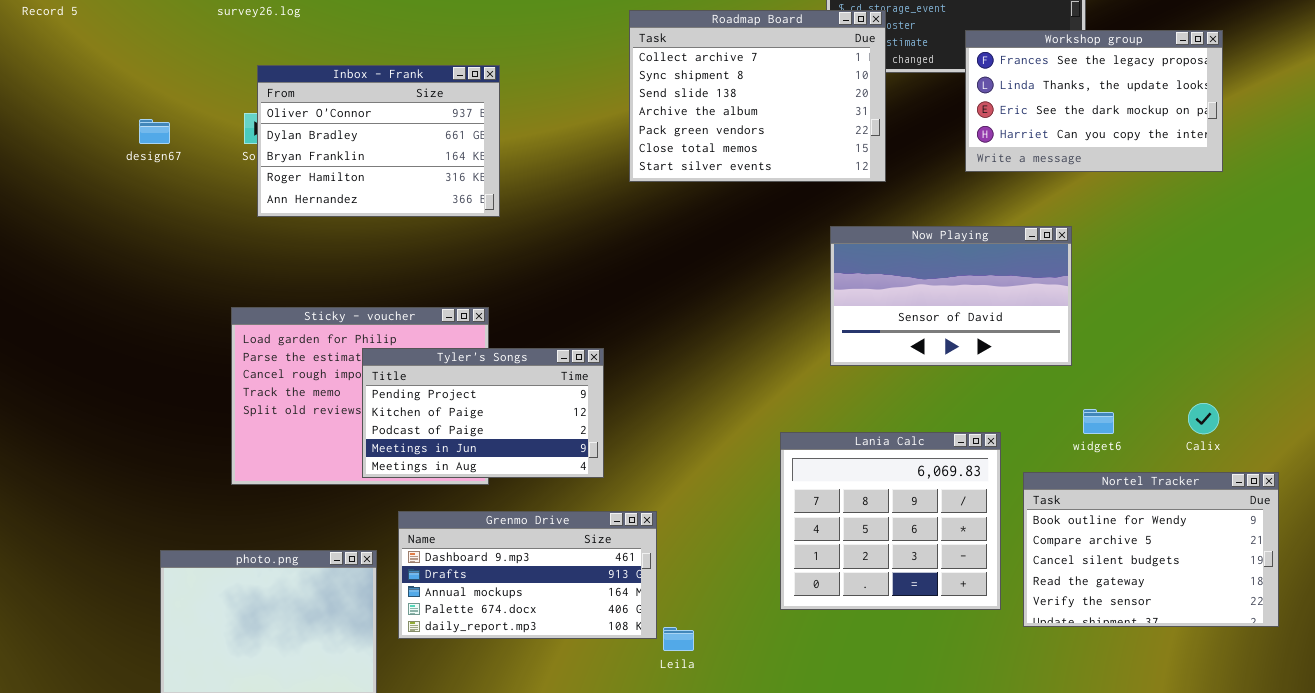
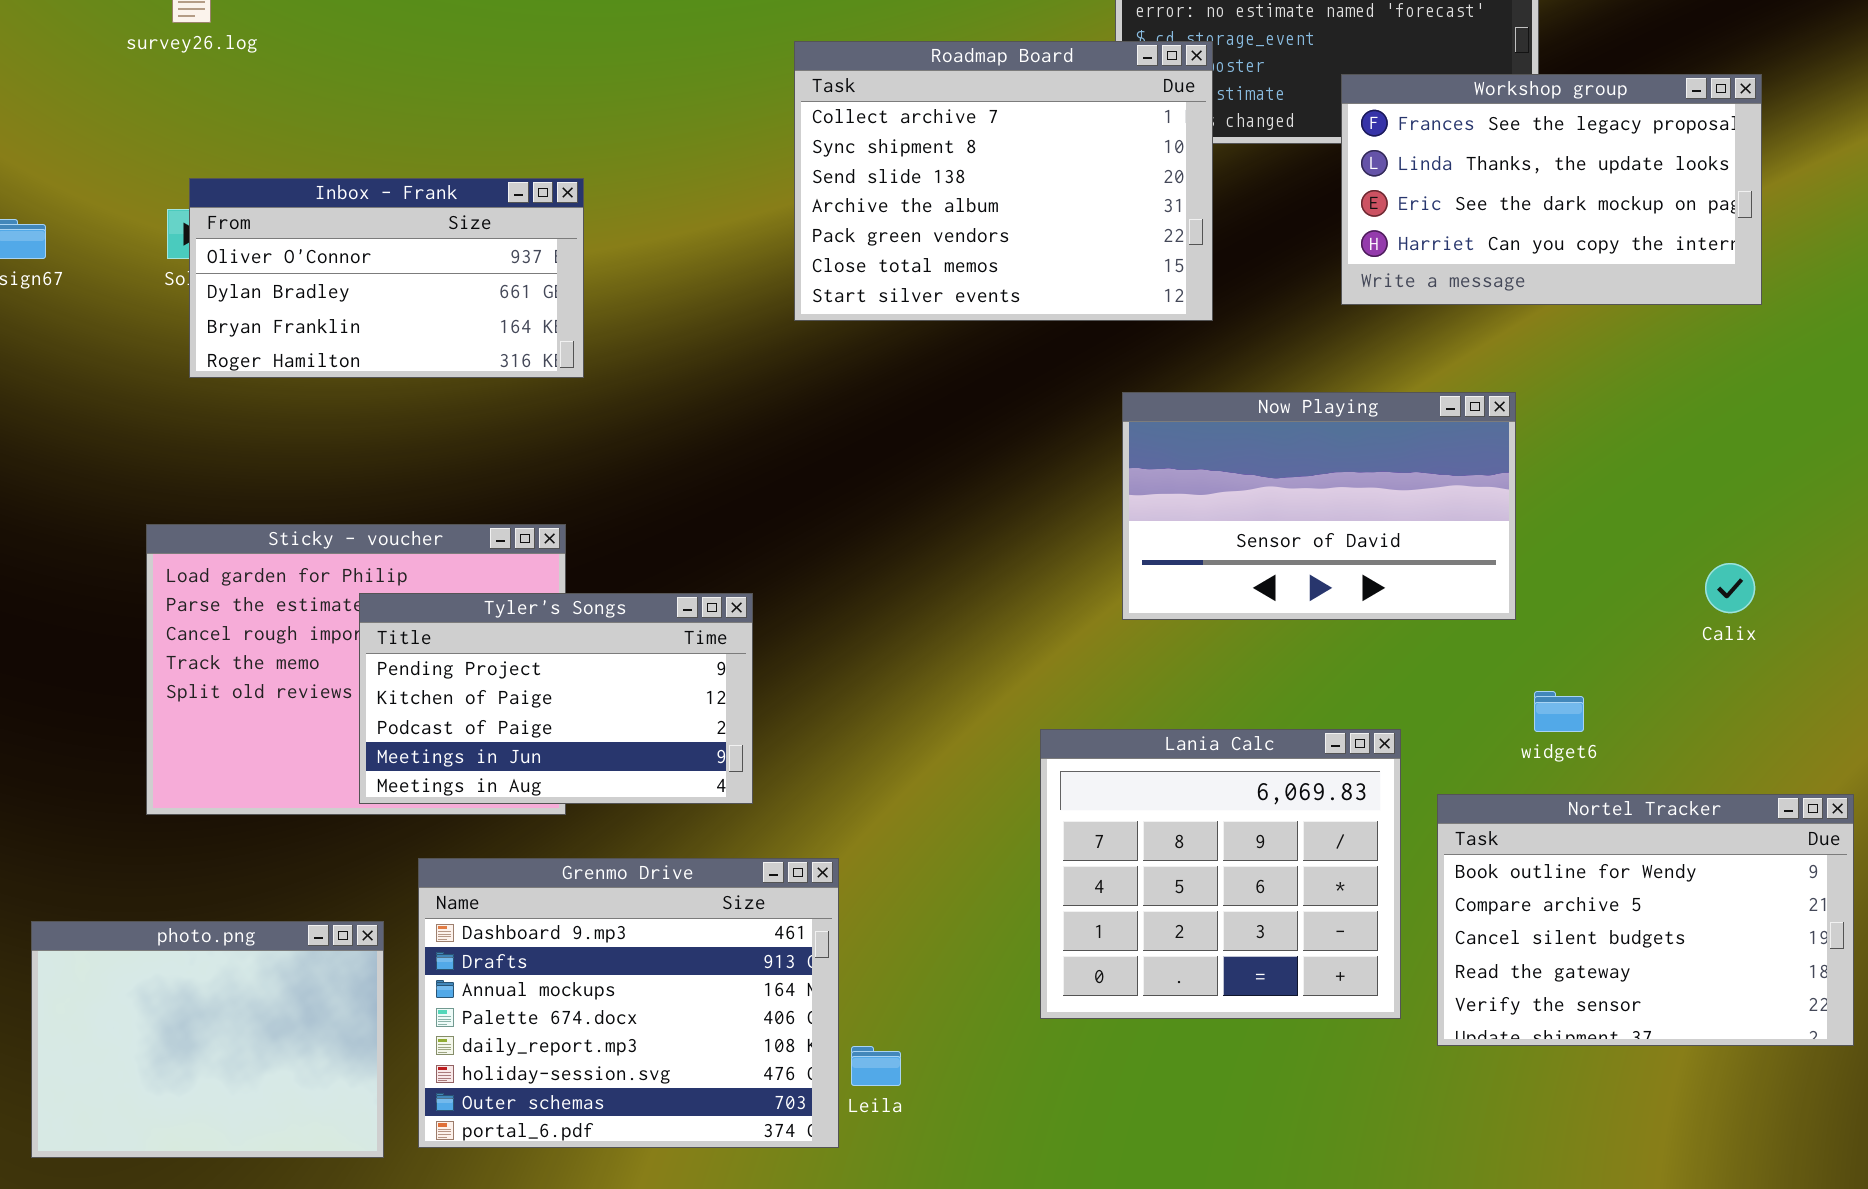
Inbox - Frank: [257,65,500,217] -> [189,178,584,378], resized
Calix: [1188,403,1219,434] -> [1705,563,1755,613], moved
Grenmo Drive: [398,511,657,639] -> [418,858,839,1148], resized

